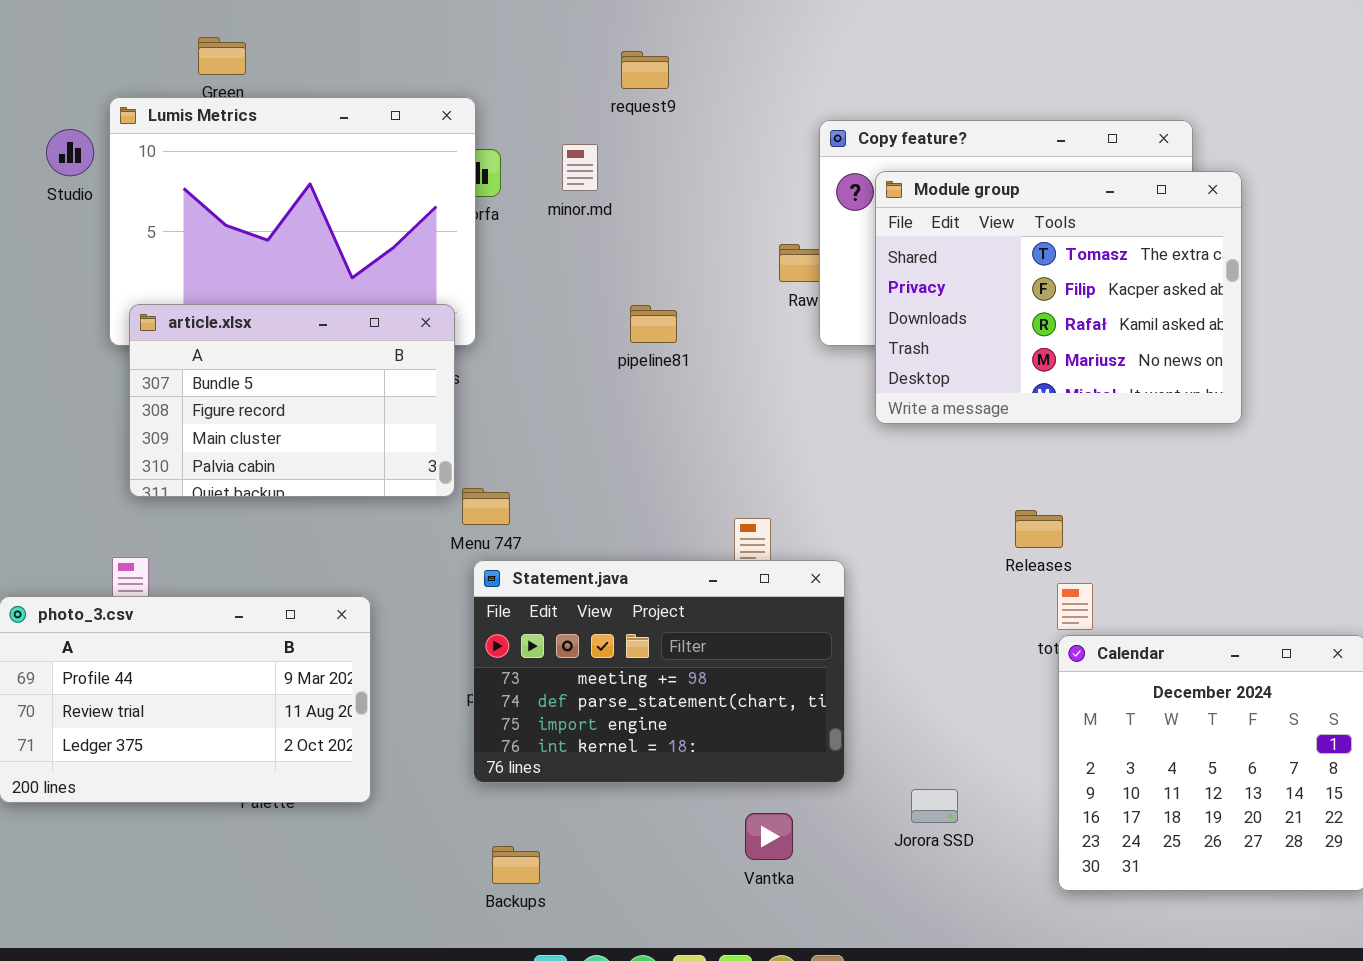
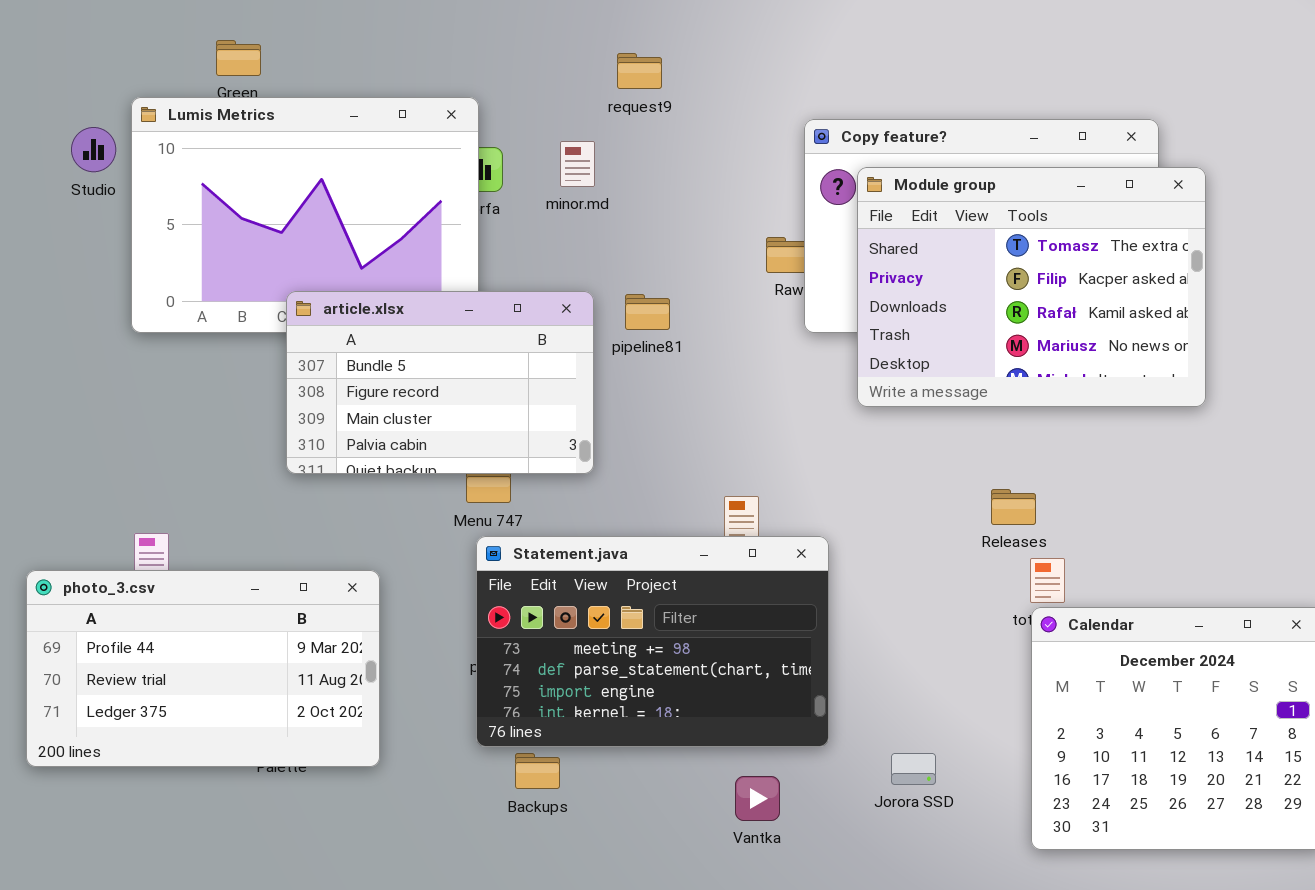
article.xlsx: [129,304,455,497] -> [286,291,594,474], moved
Backups: [492,846,540,884] -> [515,753,560,789], moved

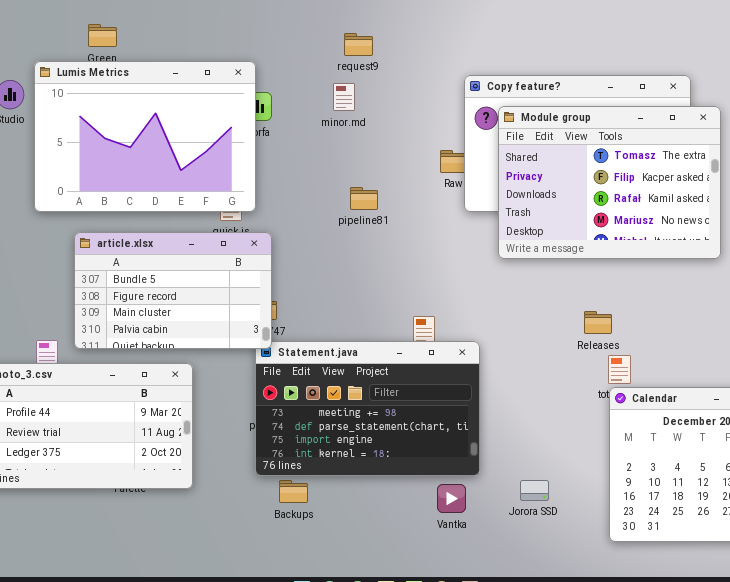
minor.md: [560,141,595,187] -> [333,83,355,111], moved
article.xlsx: [286,291,594,474] -> [74,232,272,349], moved
Vantka: [735,776,780,821] -> [437,484,466,513], moved

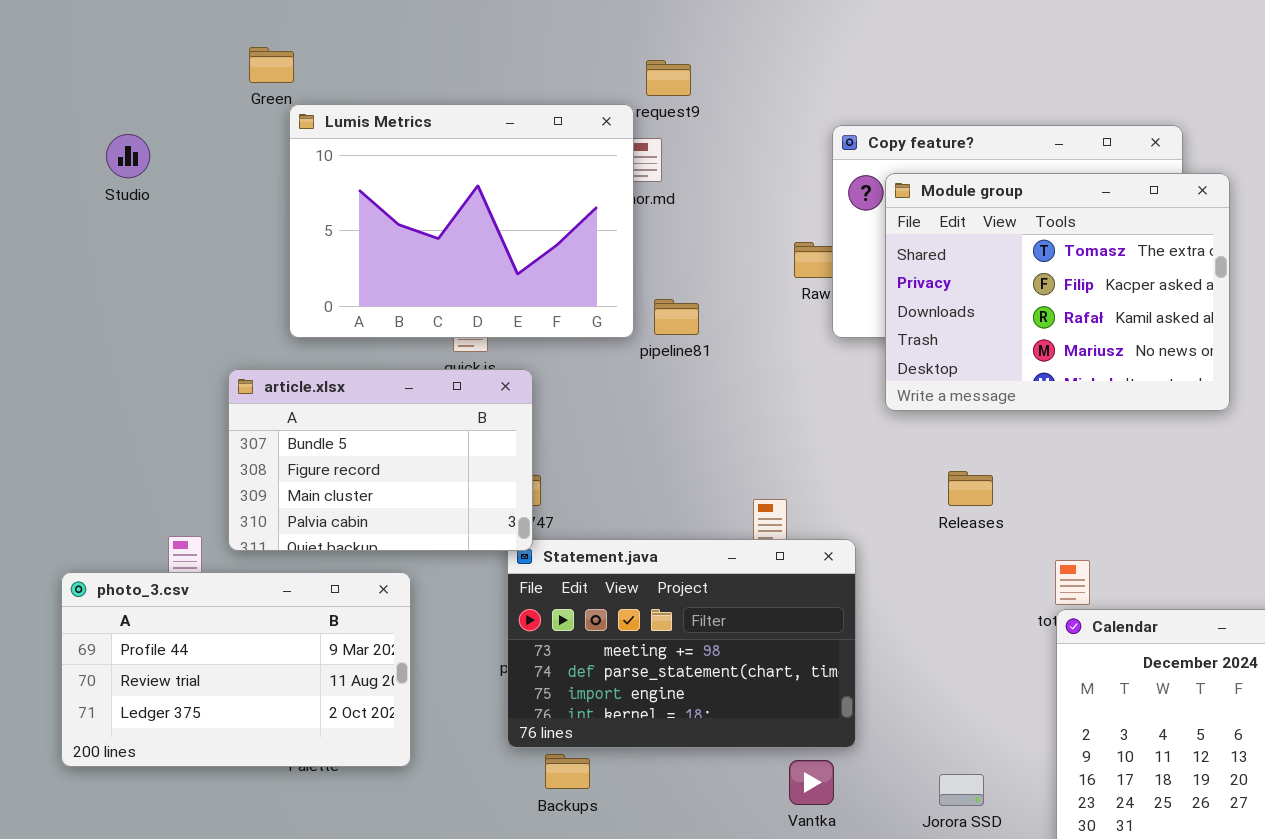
Lumis Metrics: [34,61,256,212] -> [289,104,634,338], moved
Releases: [584,311,612,334] -> [948,471,993,506], moved
Jorora SSD: [520,480,549,501] -> [939,774,984,806], moved

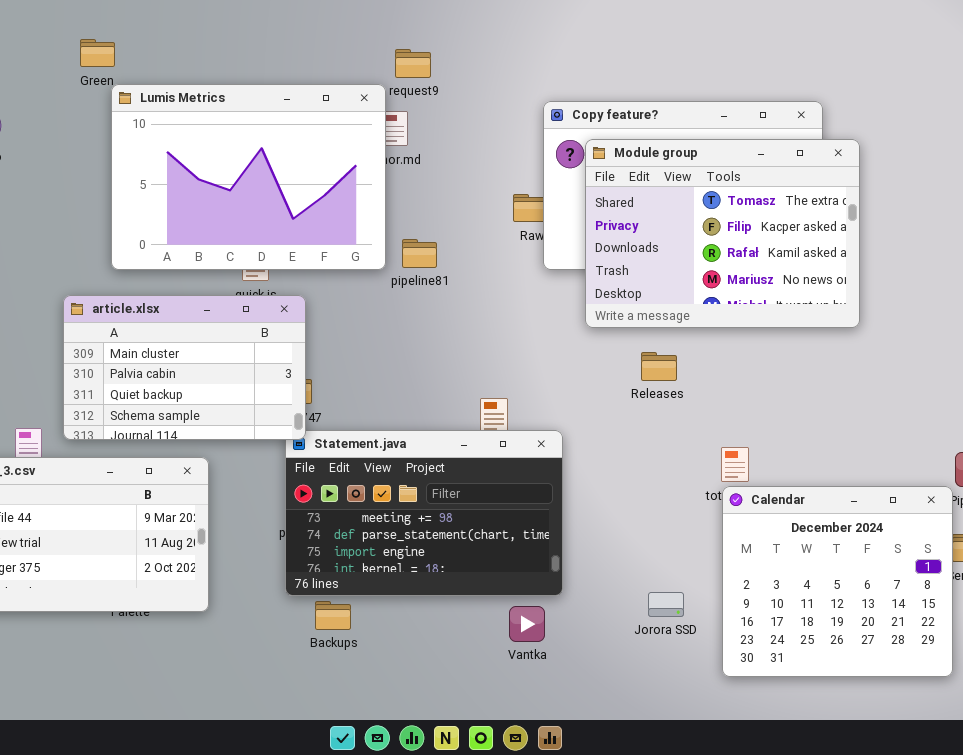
article.xlsx: [228,369,533,551] -> [63,295,306,440], scrolled down 2 rows
Releases: [948,471,993,506] -> [641,352,677,381], moved
Jorora SSD: [939,774,984,806] -> [648,592,684,617], moved

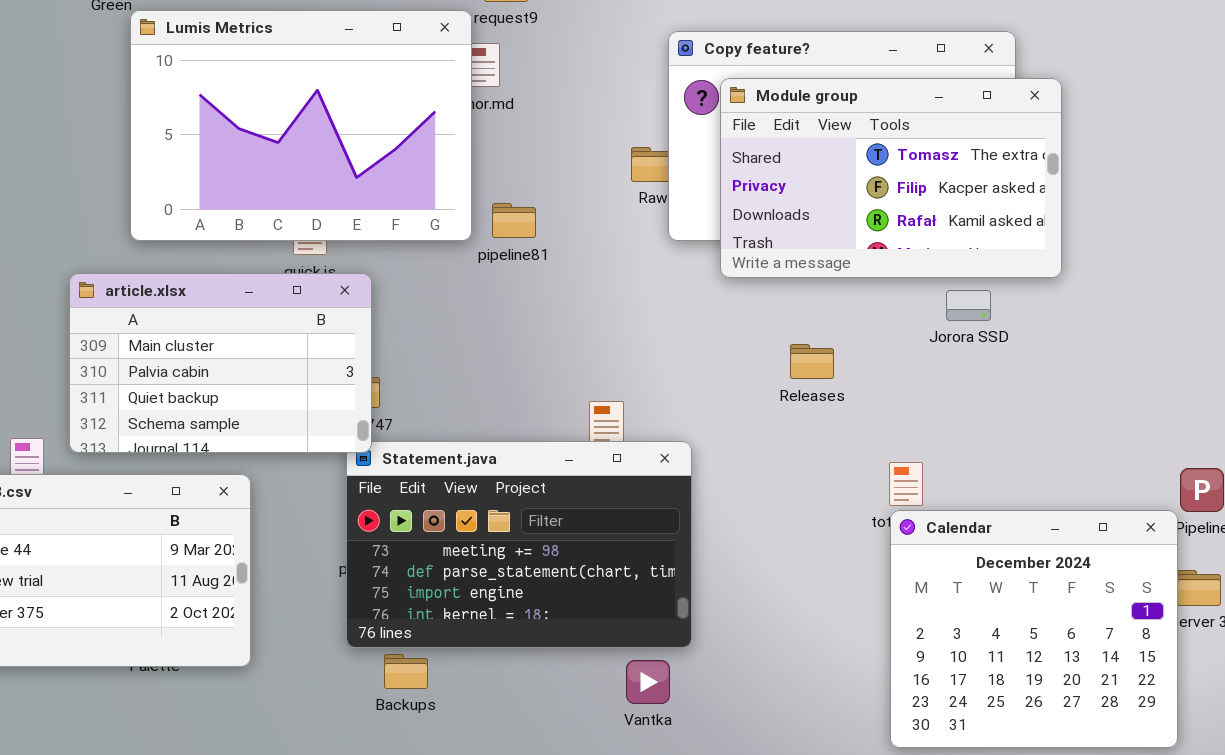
Module group: [585,139,860,328] -> [720,78,1062,278], resized
Jorora SSD: [648,592,684,617] -> [946,290,991,321], moved

